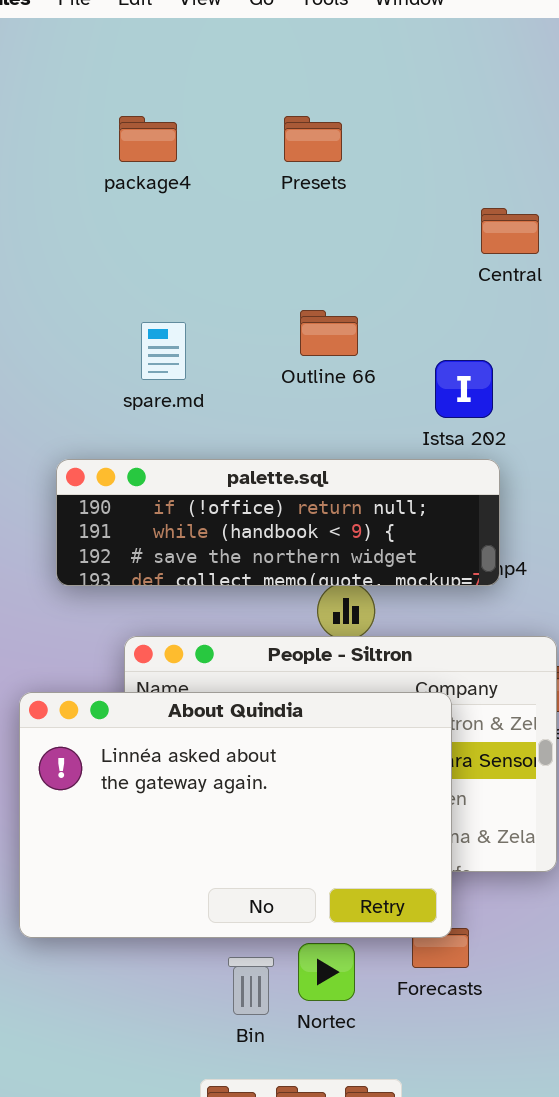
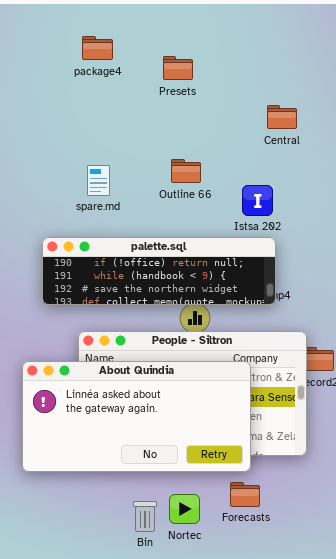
package4: [119,116,177,162] -> [82,36,113,60], moved
About Quindia: [19,692,452,938] -> [22,361,251,472], resized

